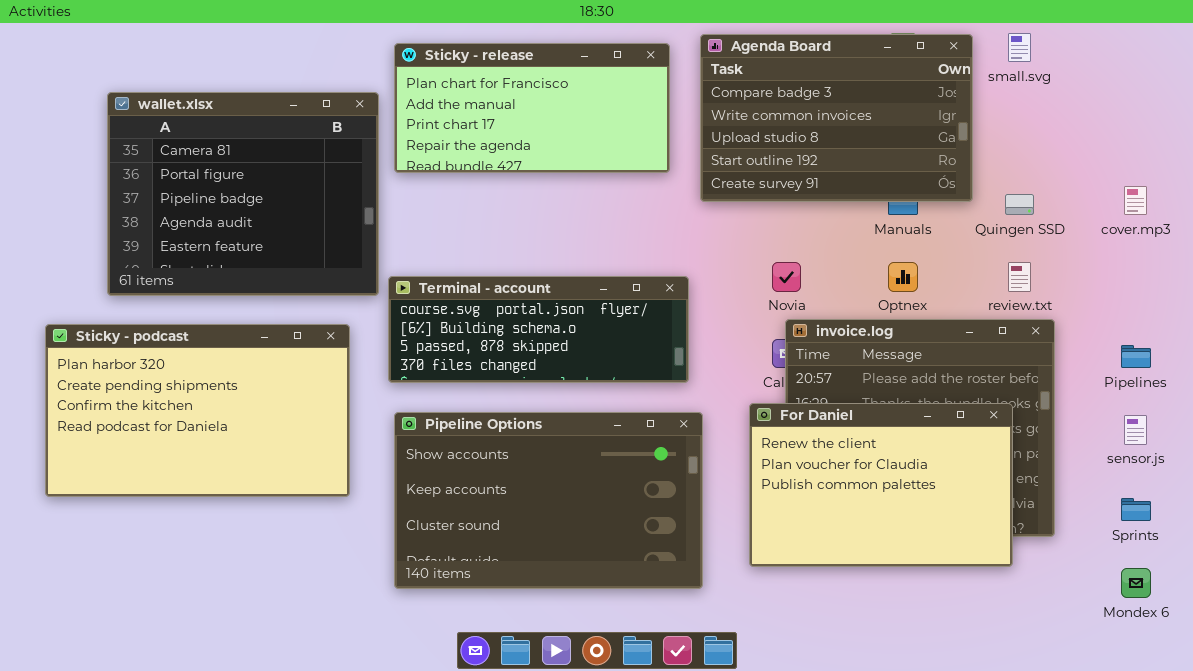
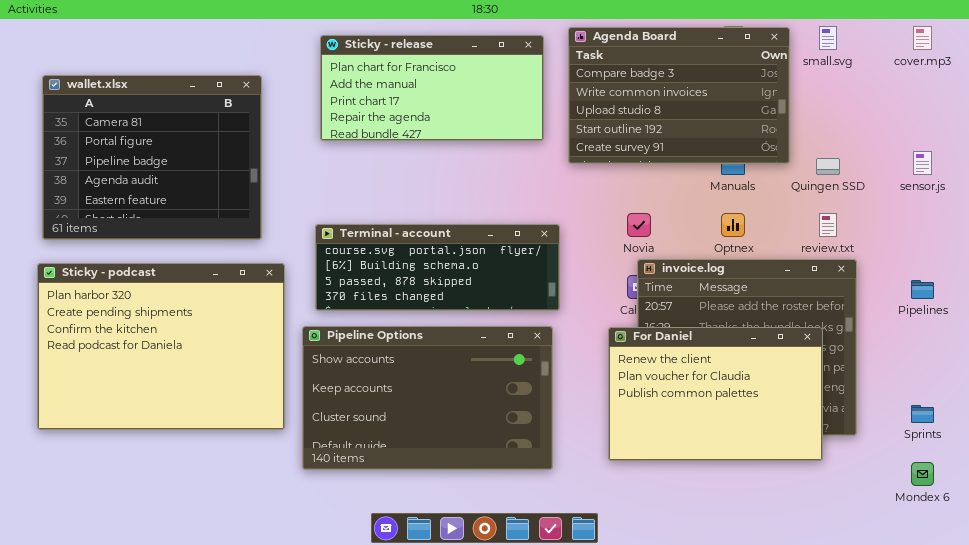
wallet.xlsx: [107,92,379,296] -> [42,75,262,240], moved
cover.mp3: [1124,186,1147,215] -> [913,26,932,50], moved
Sticky - podcast: [45,324,350,497] -> [37,263,285,430], resized
Pipeline Options: [394,412,703,589] -> [302,326,553,470], moved
sensor.js: [1124,415,1147,445] -> [913,151,932,175], moved

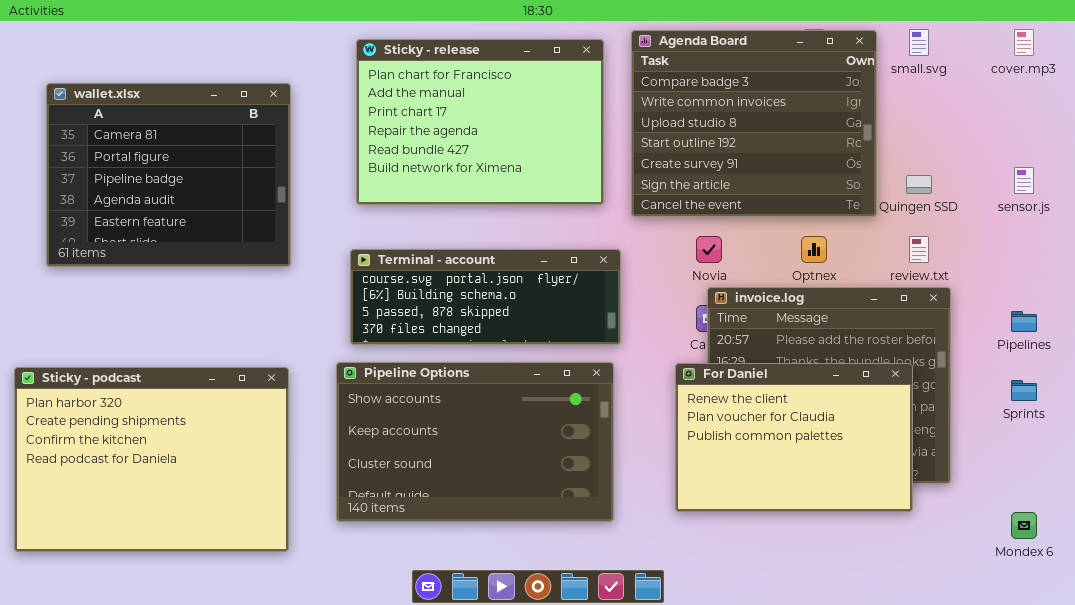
Agenda Board: [568,27,790,164] -> [631,30,877,217], resized
Sticky - release: [320,35,544,141] -> [356,39,604,205], resized
Sticky - podcast: [37,263,285,430] -> [14,367,289,552], moved
Sprints: [911,405,934,423] -> [1011,380,1037,401], moved

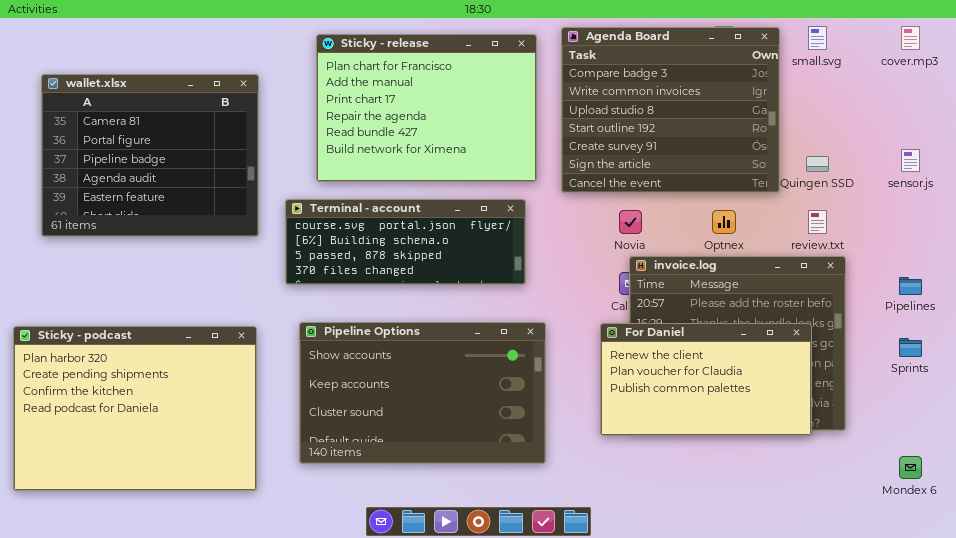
Terminal - account: [350,249,621,345] -> [285,199,526,285], moved
For Daniel: [675,363,913,512] -> [600,323,812,436], resized

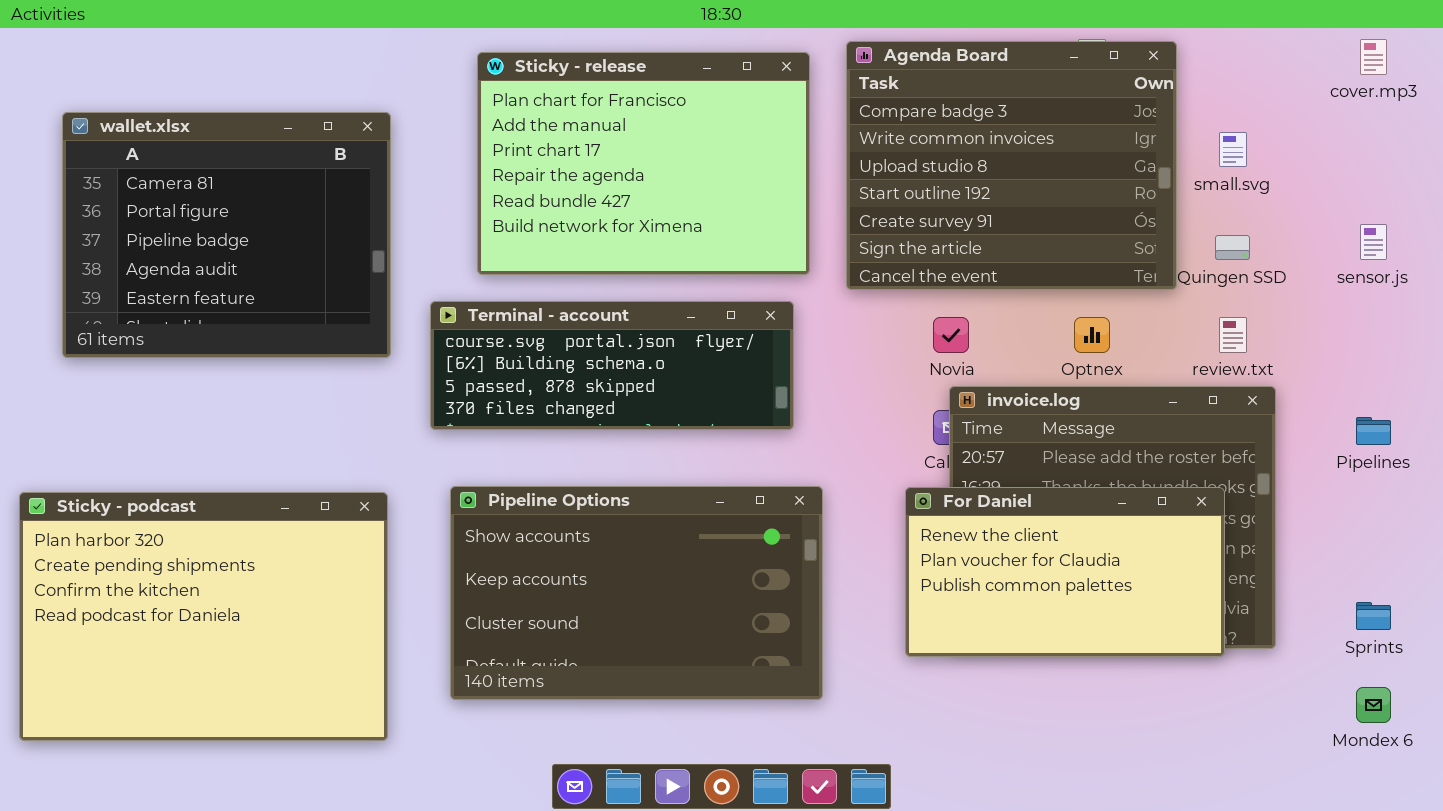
small.svg: [808,26,827,50] -> [1219,132,1247,167], moved
Sprints: [899,338,922,357] -> [1356,602,1391,630], moved

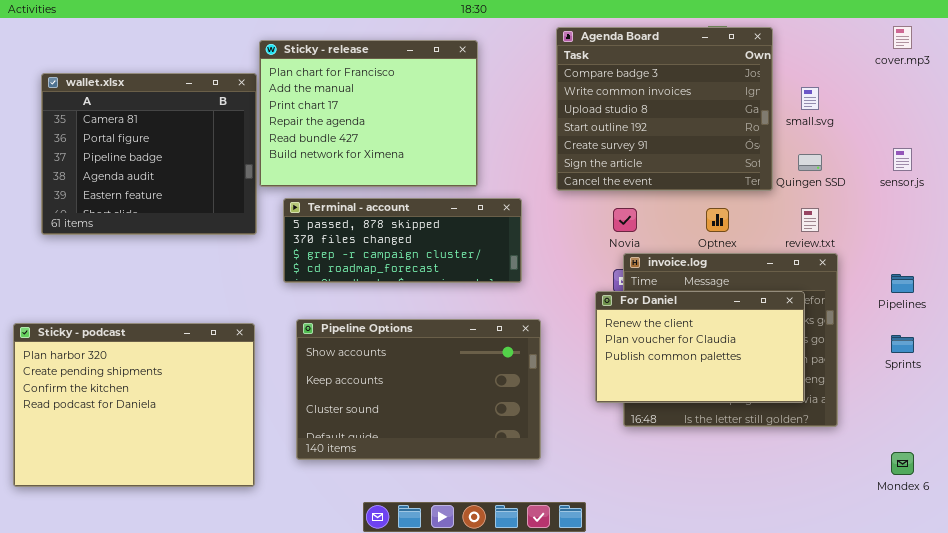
Sticky - release: [477,52,810,275] -> [259,40,478,187], moved
Terminal - account: [430,301,794,430] -> [283,198,522,283], scrolled down 2 rows
For Daniel: [905,487,1225,657] -> [595,291,805,403], moved
Sprints: [1356,602,1391,630] -> [891,335,914,353], moved

